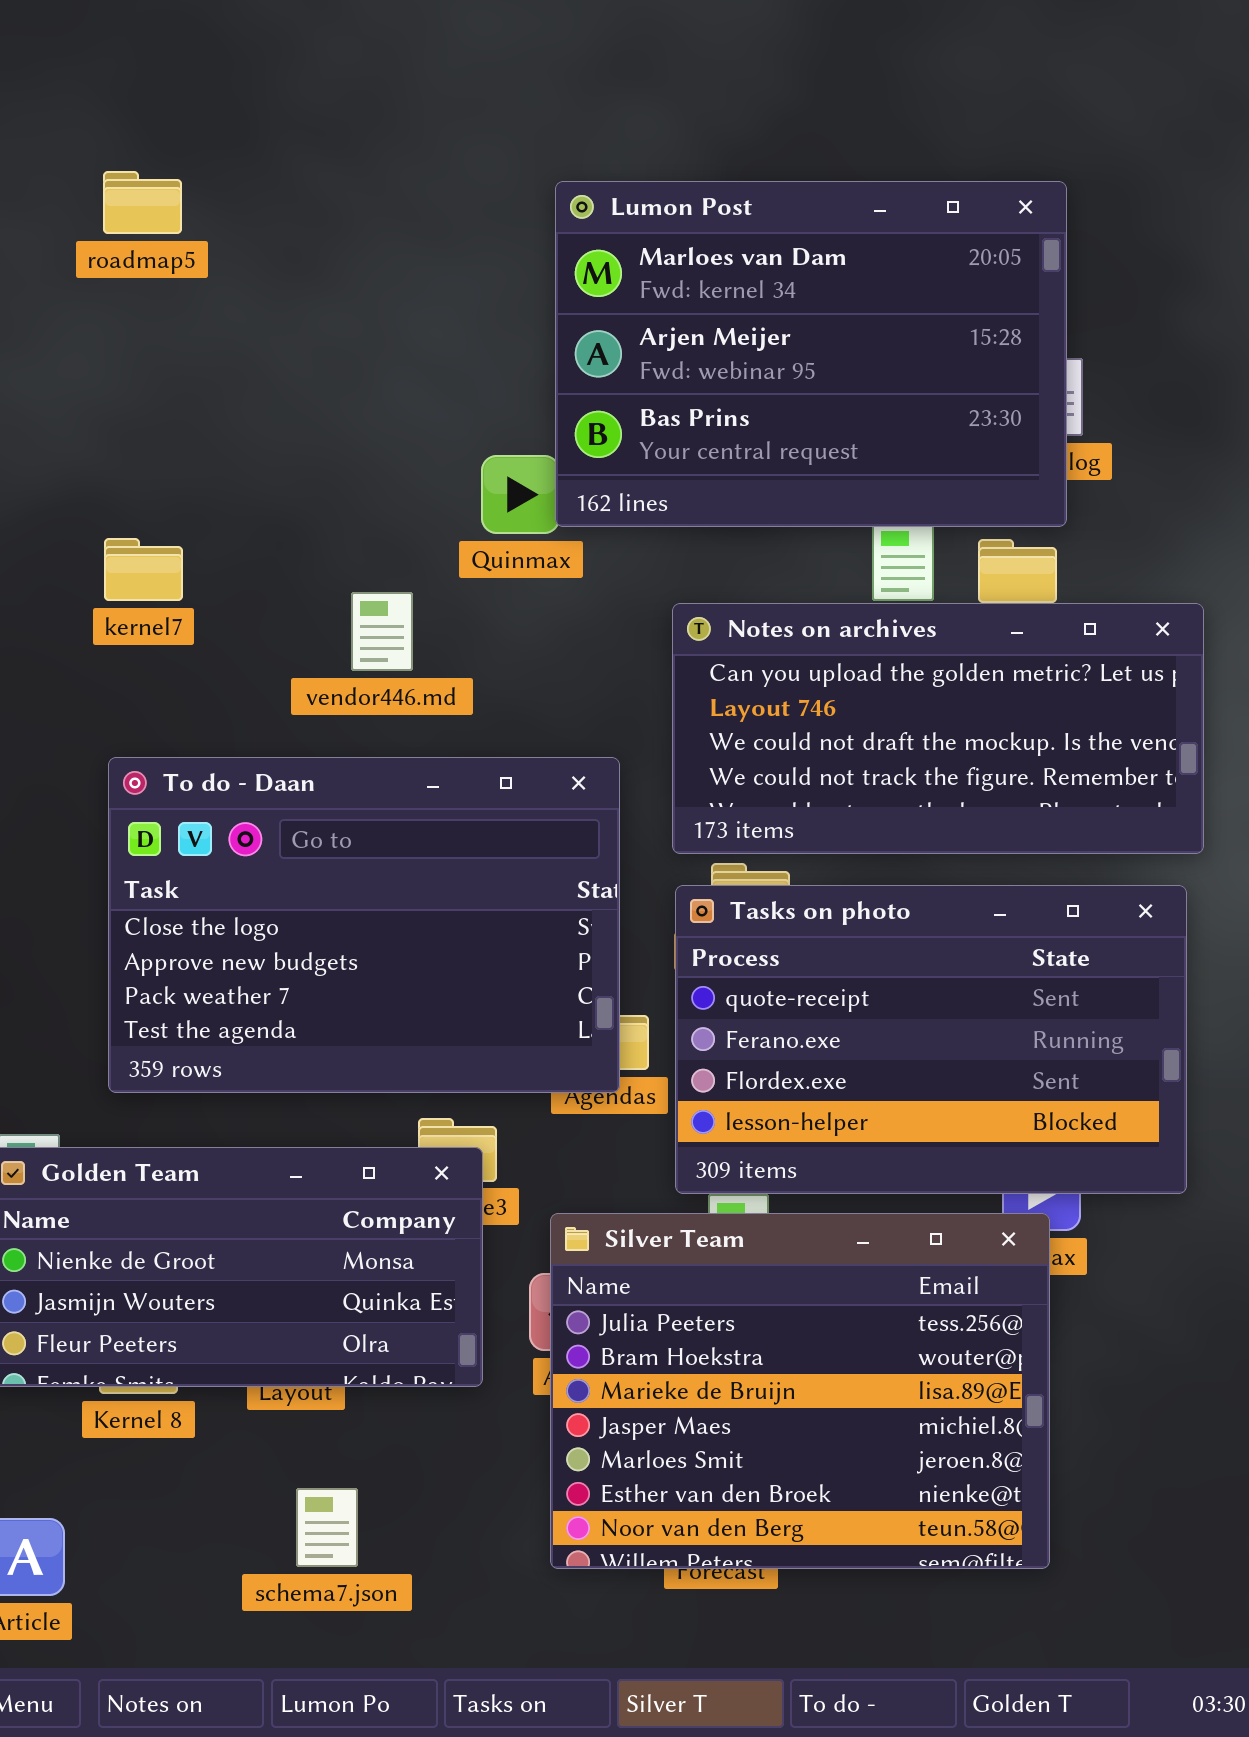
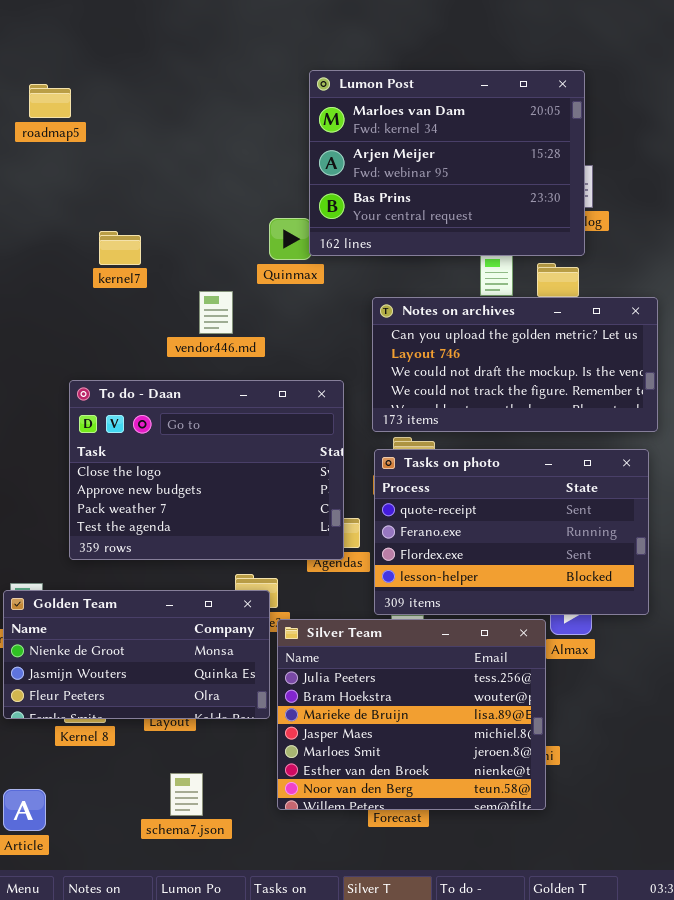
roadmap5: [103,171,182,234] -> [29,84,71,118], moved
kernel7: [104,538,183,601] -> [99,231,141,265], moved
Silver Team: [550,1213,1050,1569] -> [277,619,546,810], moved

